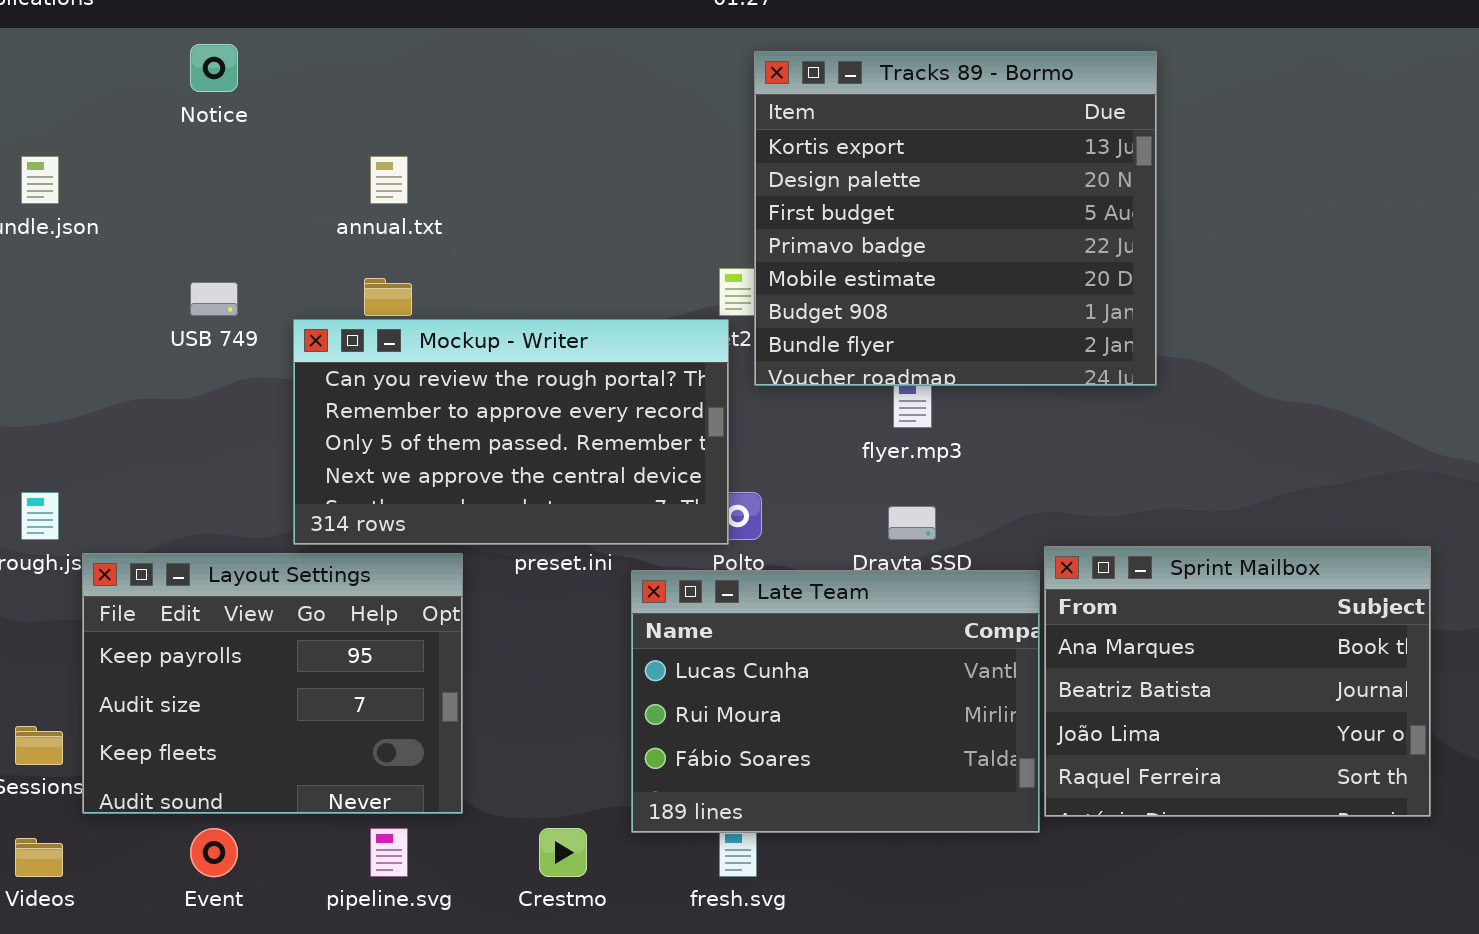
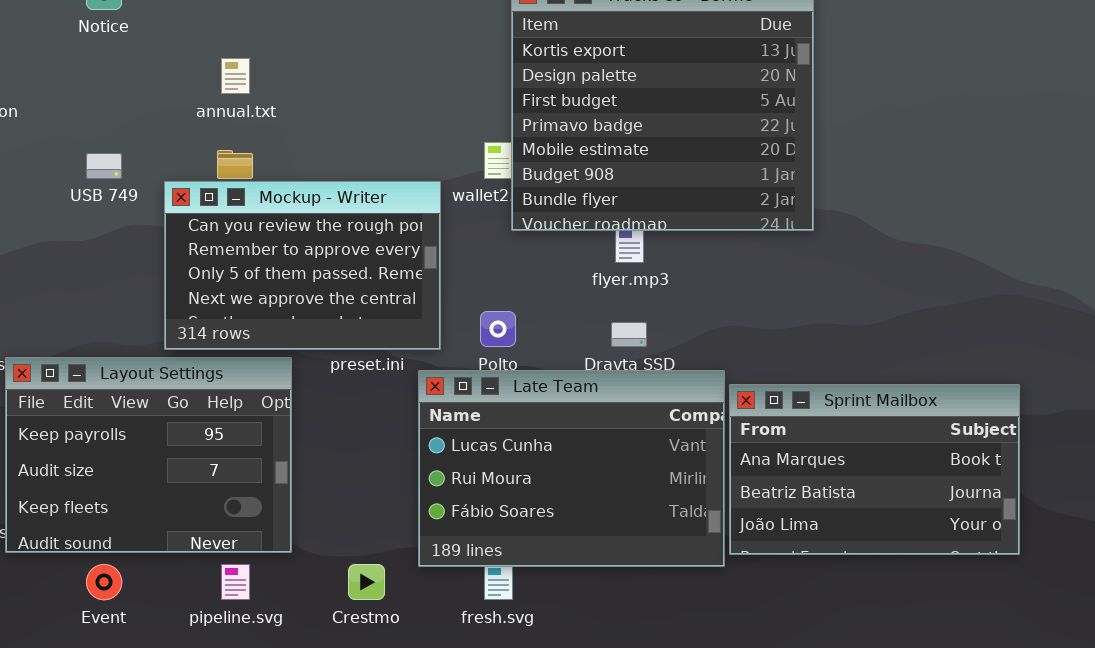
Mockup - Writer: [293,319,729,545] -> [164,181,441,350], resized
Sprint Mailbox: [1044,546,1431,817] -> [729,384,1020,555], resized

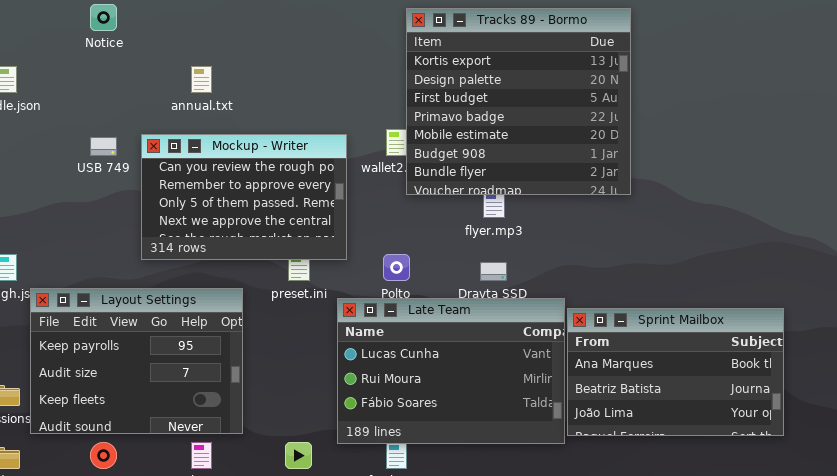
Mockup - Writer: [164,181,441,350] -> [141,134,347,260], moved

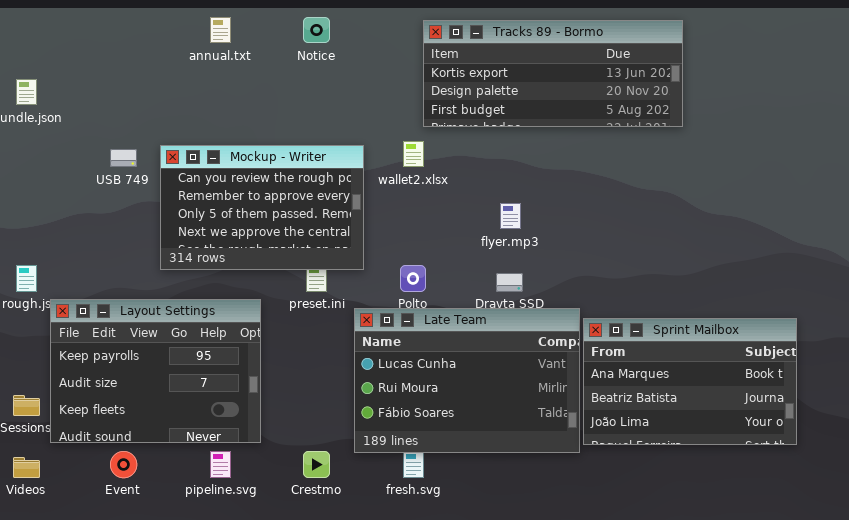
Notice: [90,4,117,31] -> [303,17,330,43], moved
Tracks 89 - Bormo: [406,8,631,195] -> [423,20,683,127], resized
annual.txt: [191,66,212,93] -> [210,17,231,43], moved

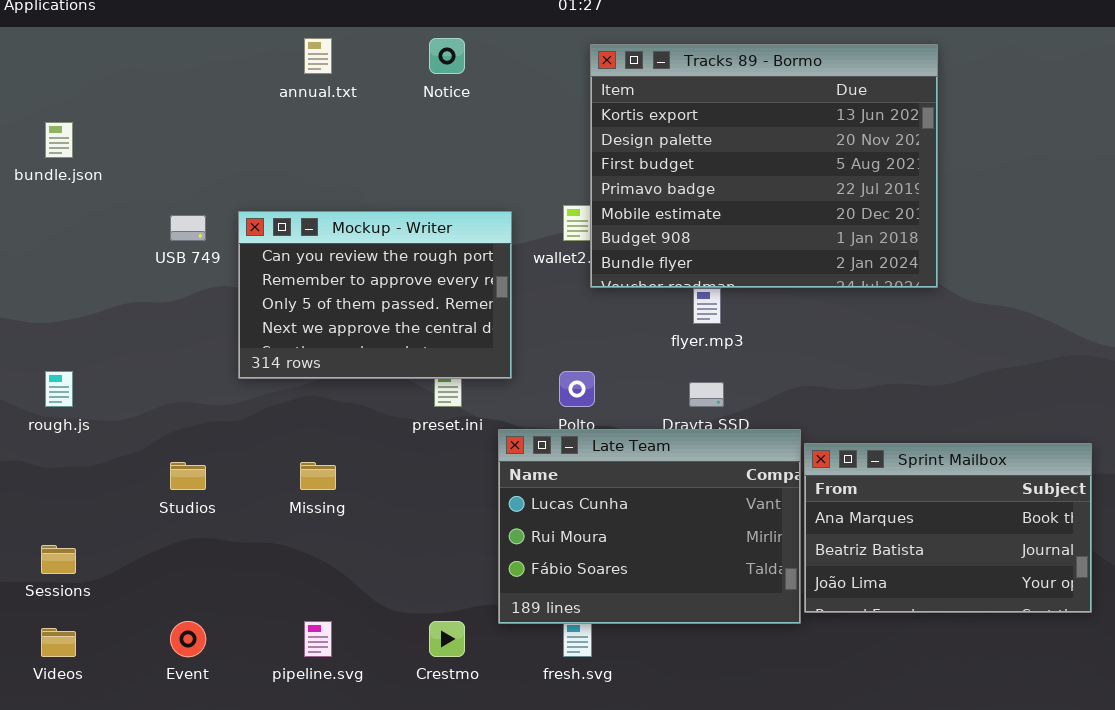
Tracks 89 - Bormo: [423,20,683,127] -> [590,44,938,288], resized
Layout Settings: [50,299,261,443] -> none, closed

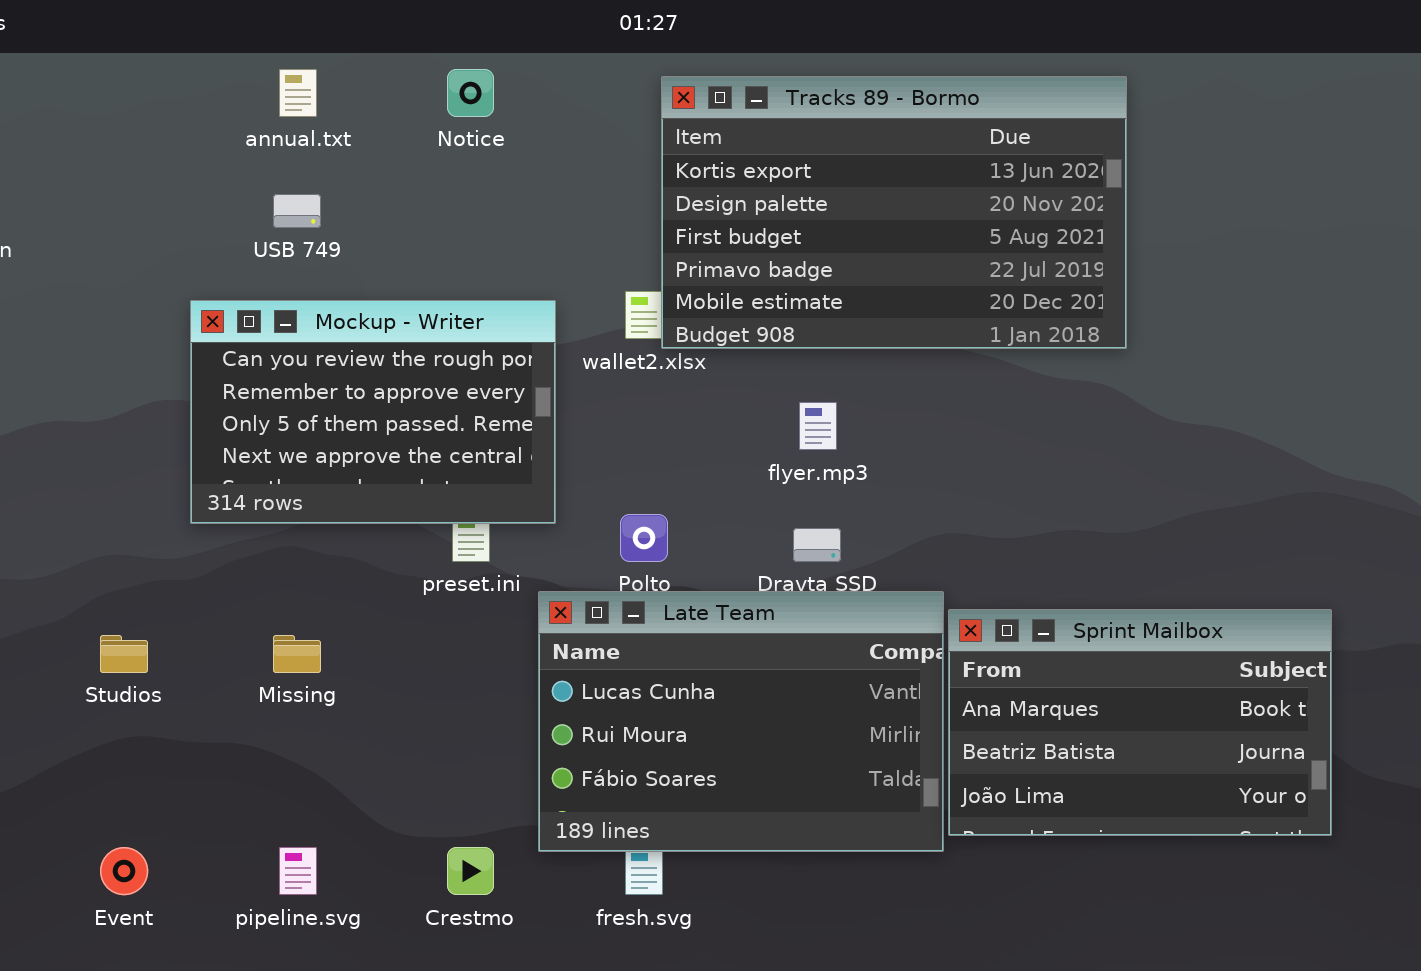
Tracks 89 - Bormo: [590,44,938,288] -> [661,76,1127,349], resized
USB 749: [170,215,206,241] -> [273,194,321,228], moved

